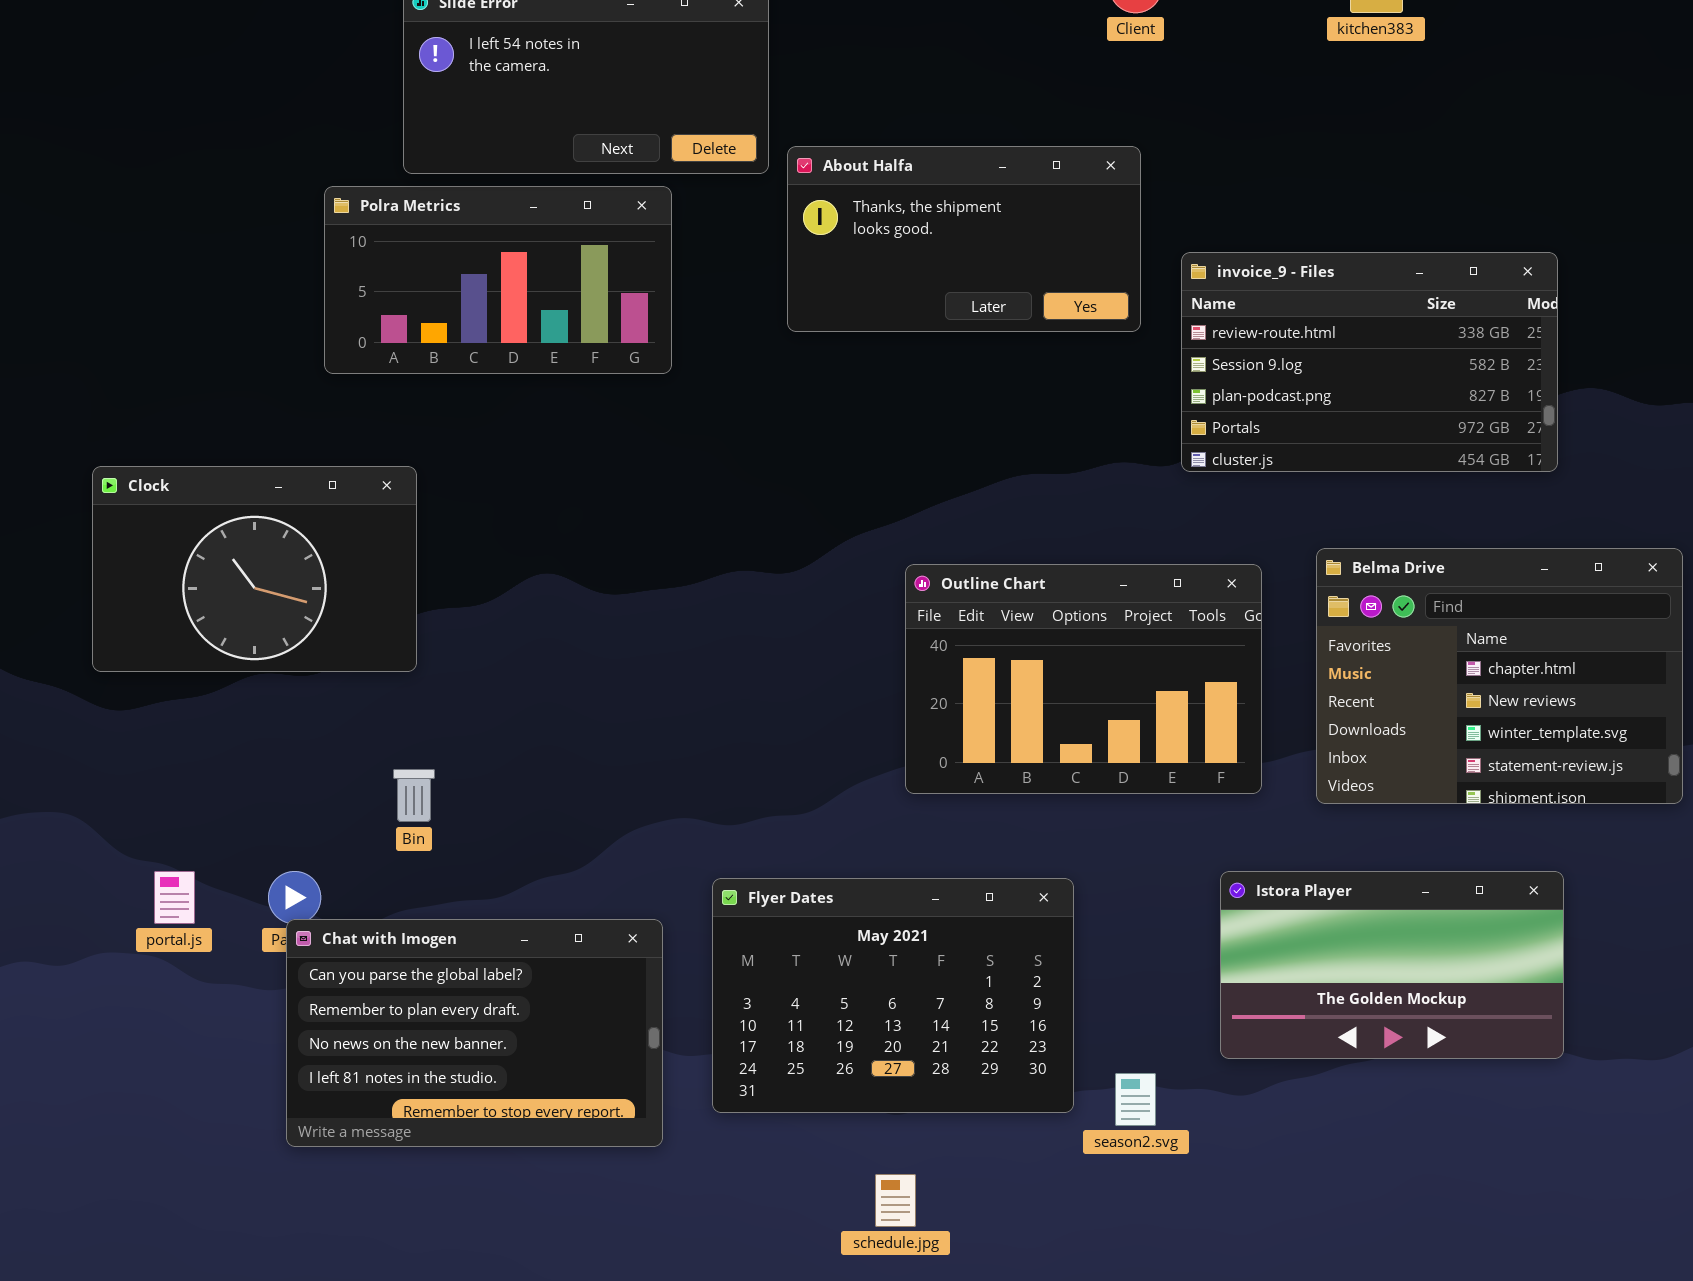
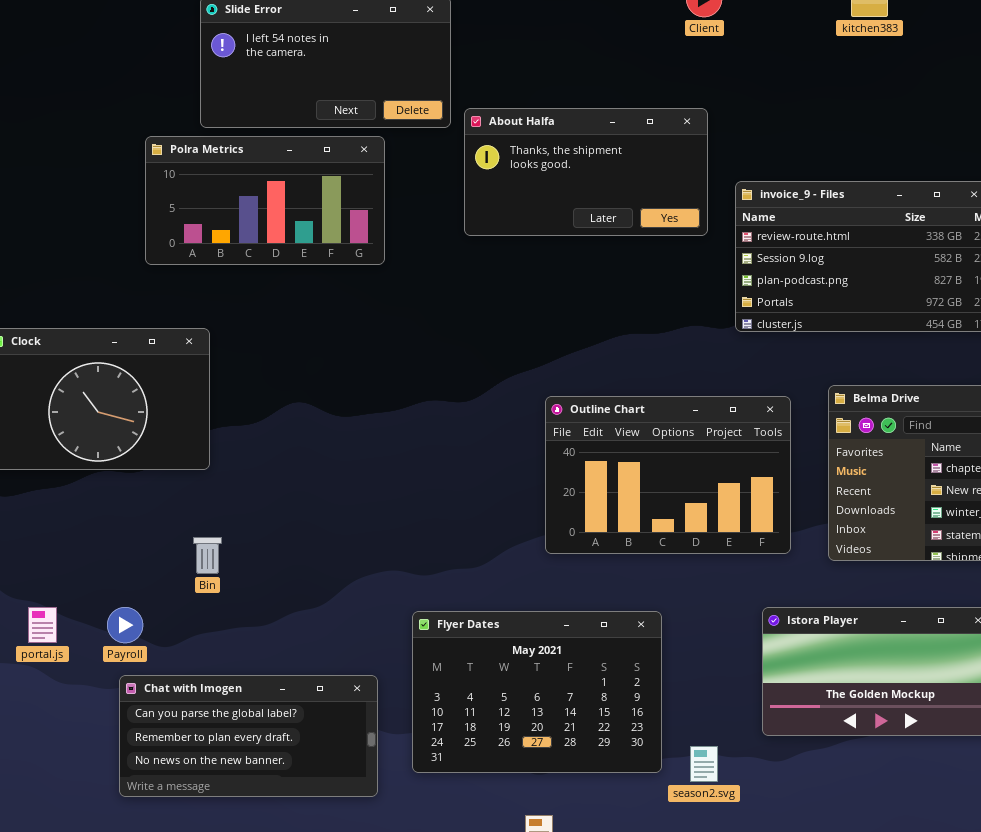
Chat with Imogen: [286,919,663,1147] -> [119,675,378,797], resized

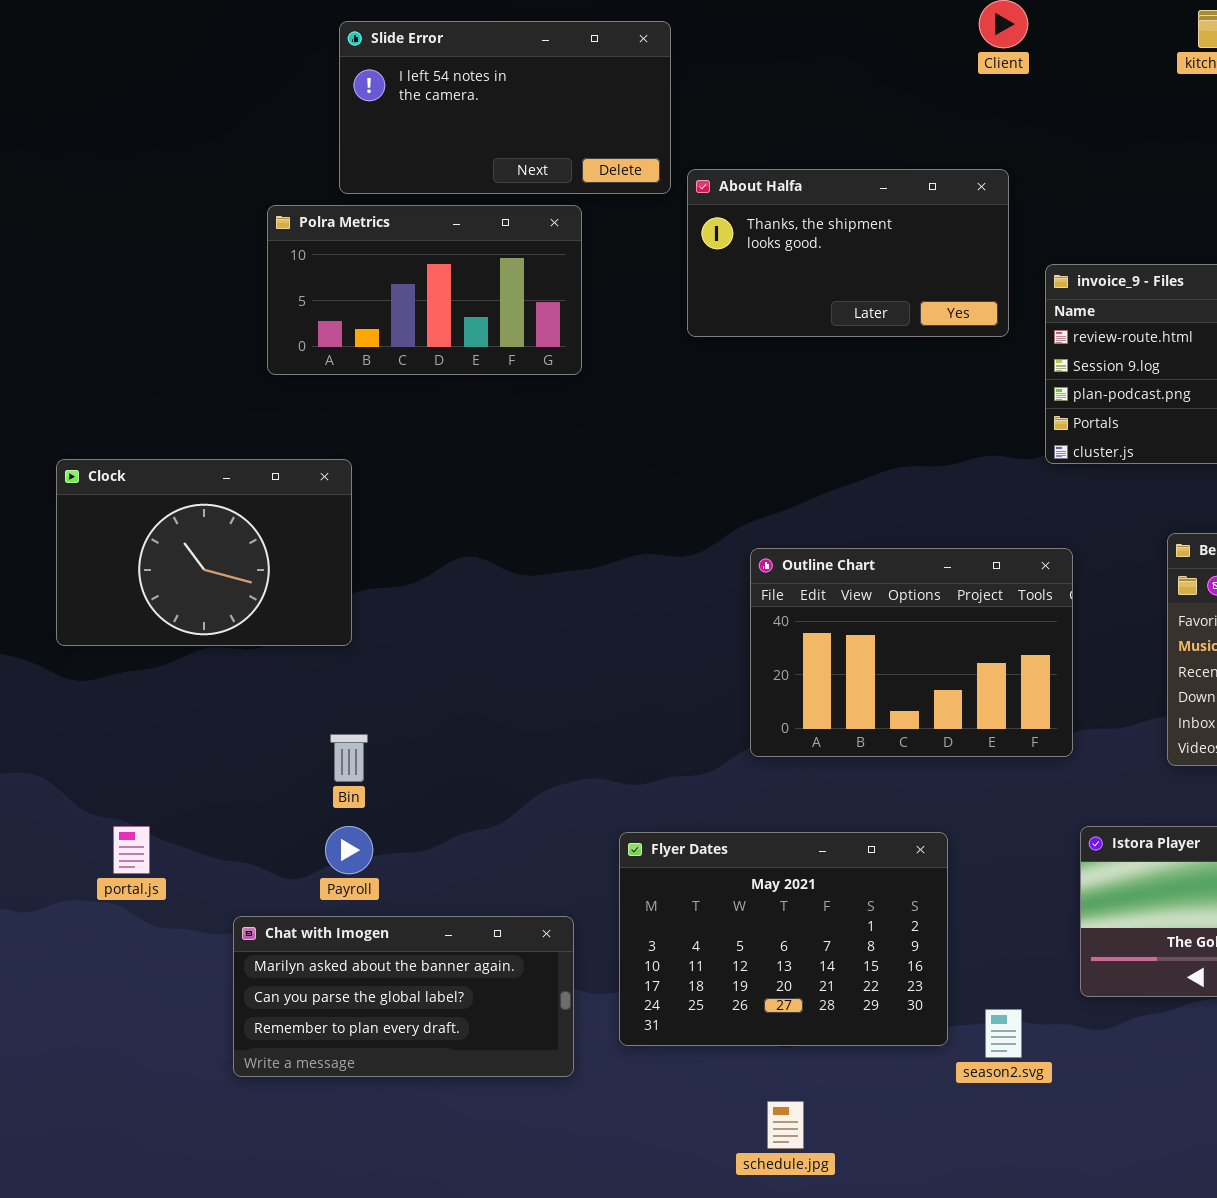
Outline Chart: [545,396,791,554] -> [750,548,1073,757], moved
Payroll: [107,607,143,643] -> [325,826,373,874], moved
Chat with Imogen: [119,675,378,797] -> [233,916,574,1077], scrolled up 1 row

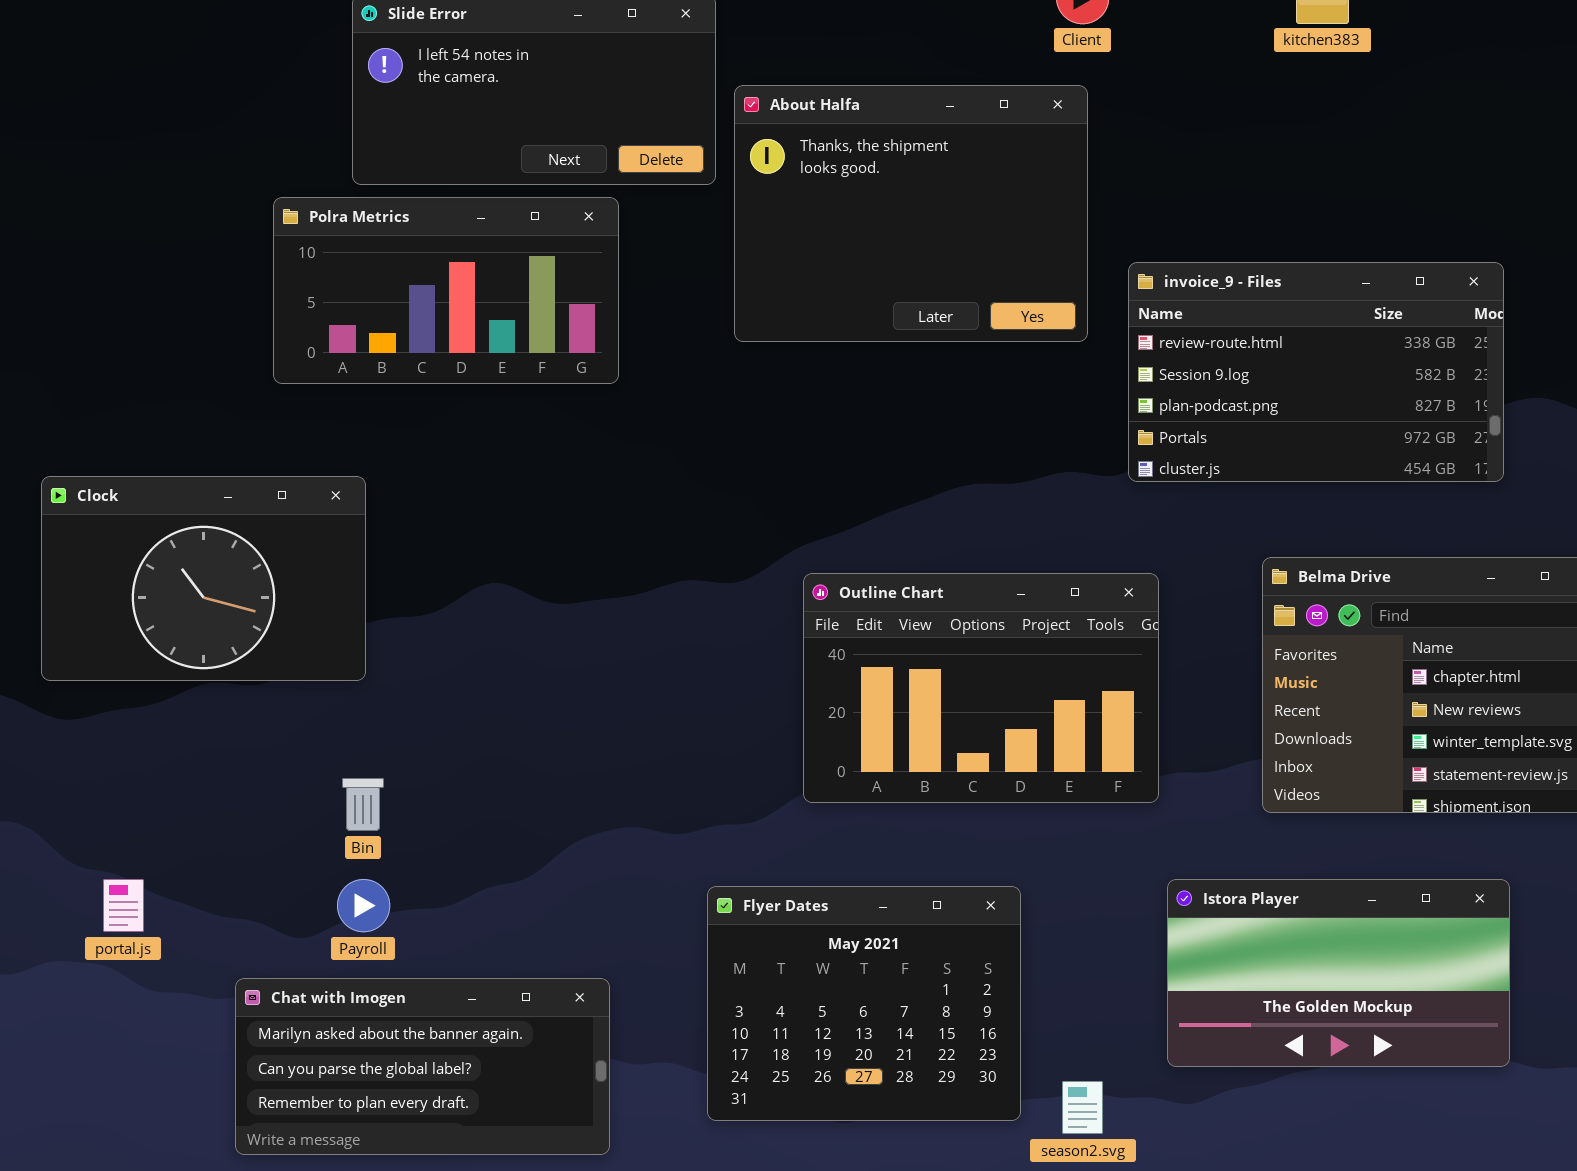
About Halfa: [687,169,1009,337] -> [734,85,1088,342], resized
Flyer Dates: [619,832,948,1046] -> [707,886,1021,1121], resized

